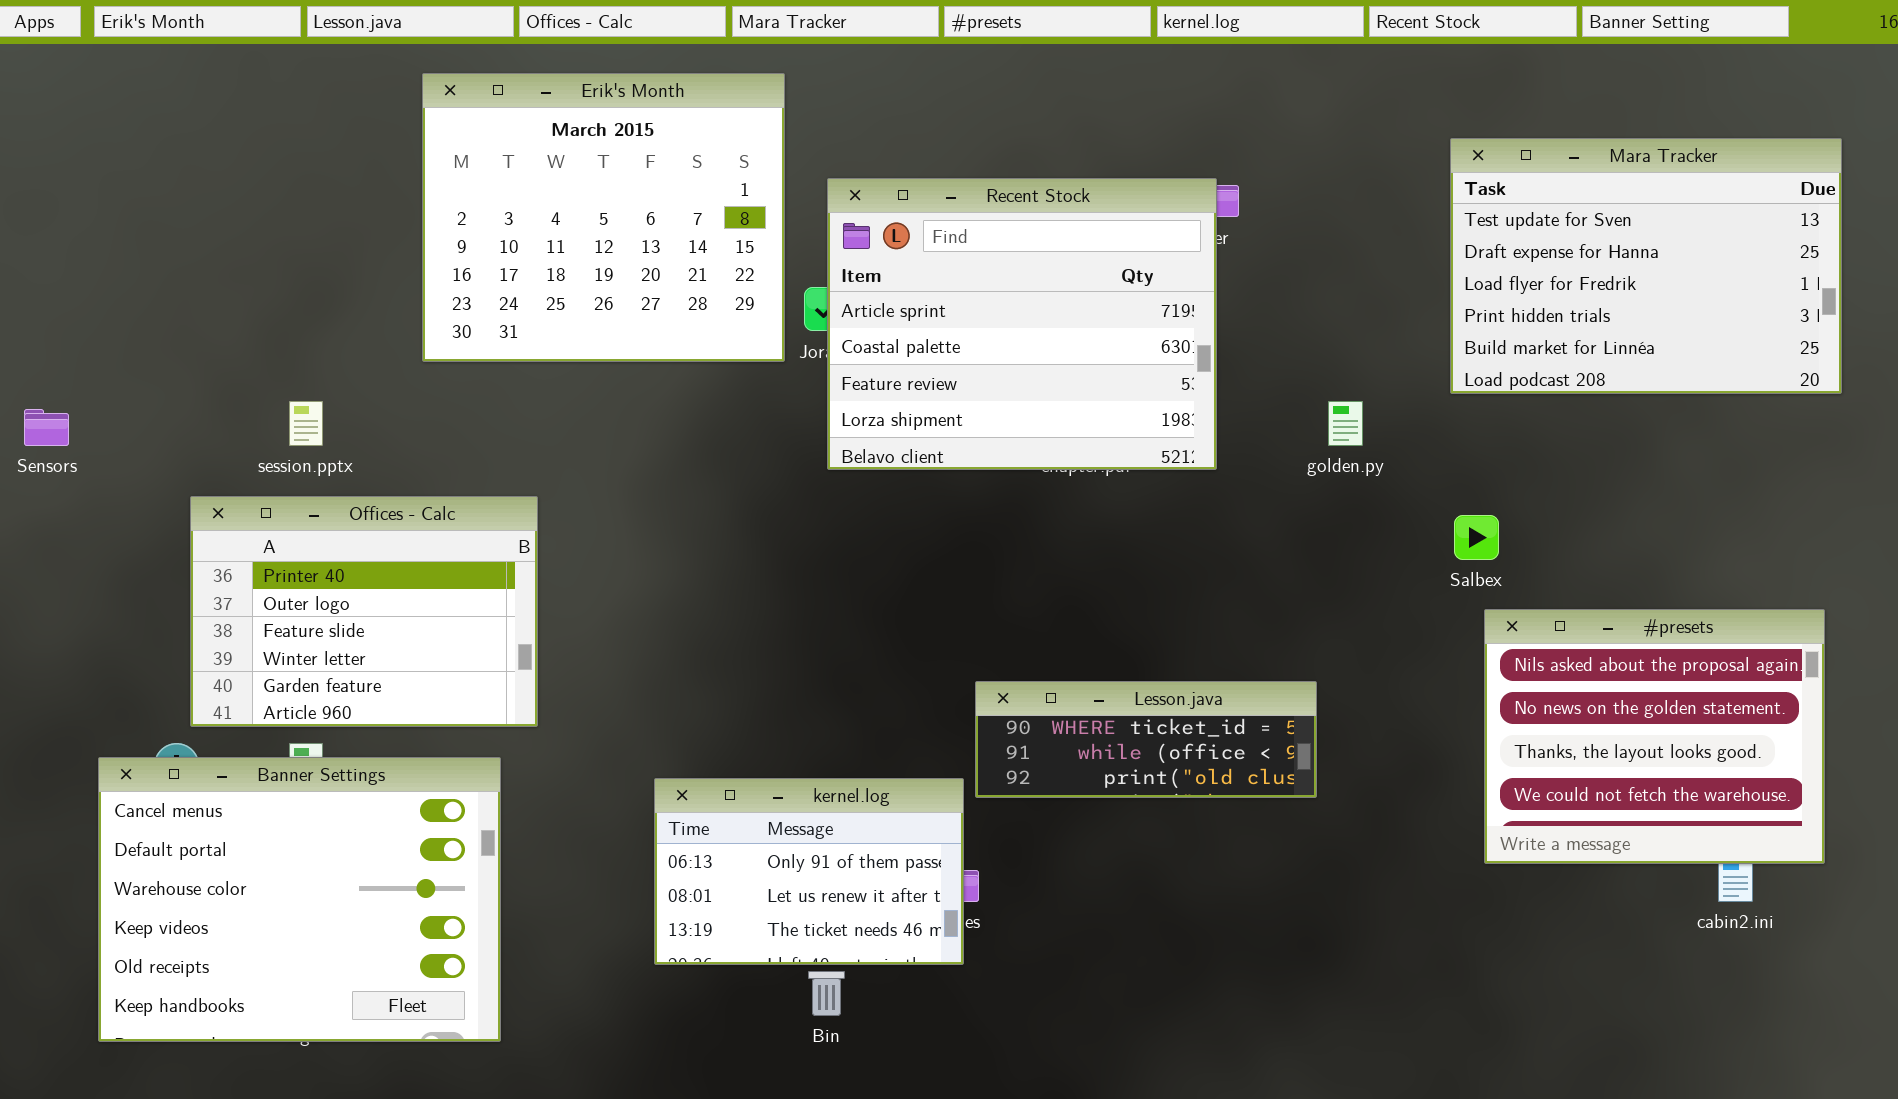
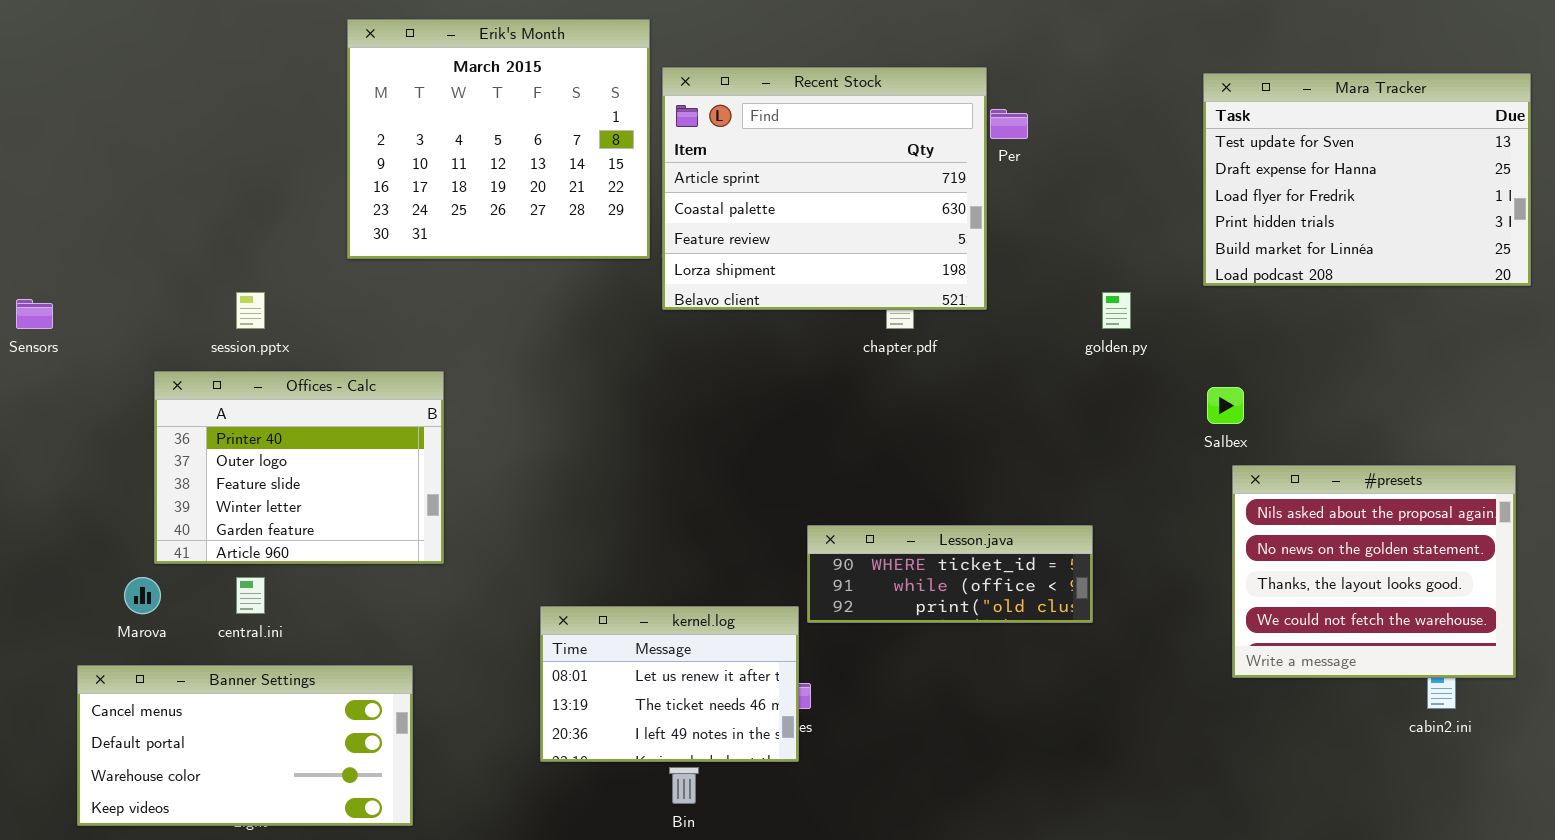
Recent Stock: [827,178,1217,470] -> [662,67,987,310], moved
Banner Settings: [98,757,501,1042] -> [77,665,413,826], resized
kernel.log: [654,778,964,965] -> [540,606,799,762], scrolled down 1 row

